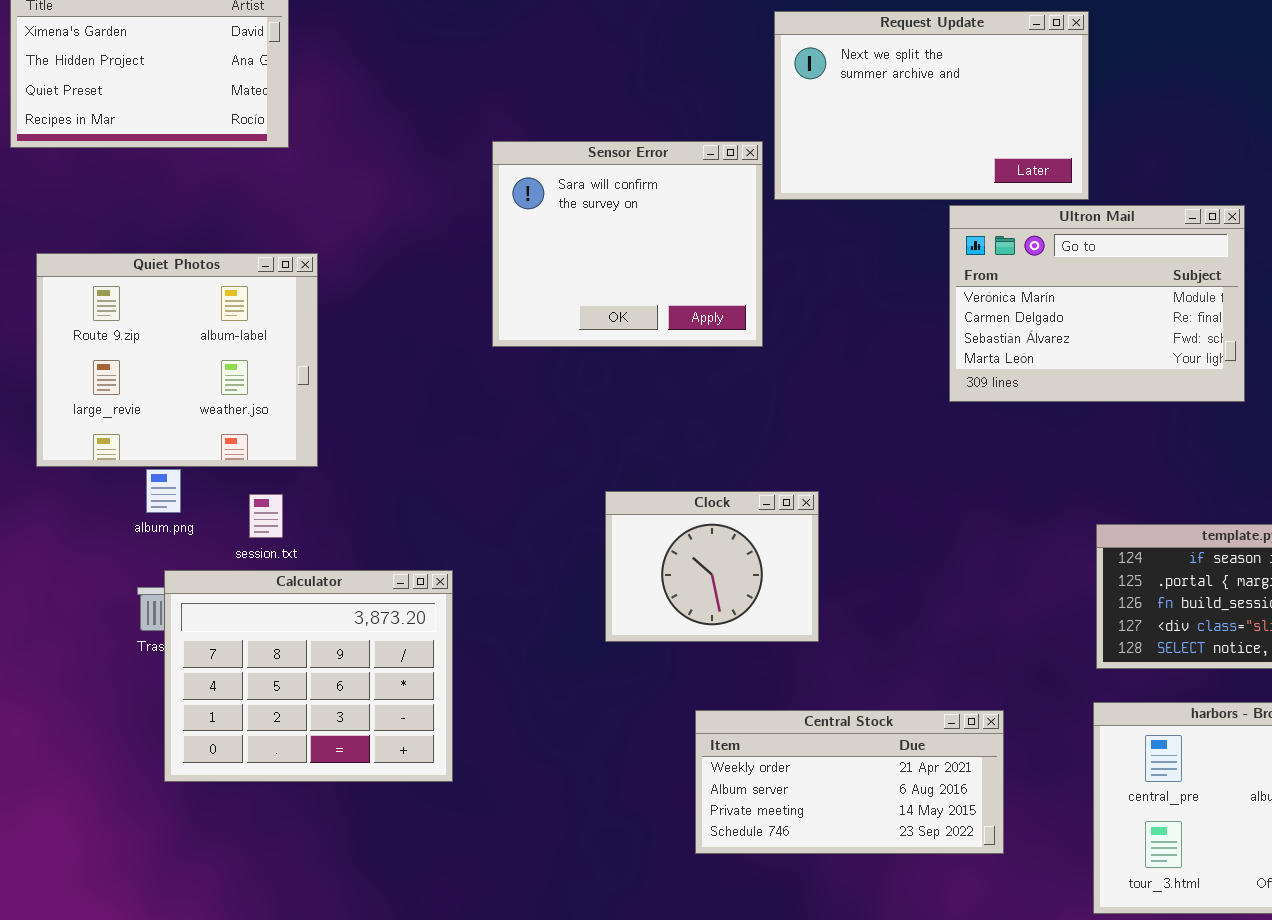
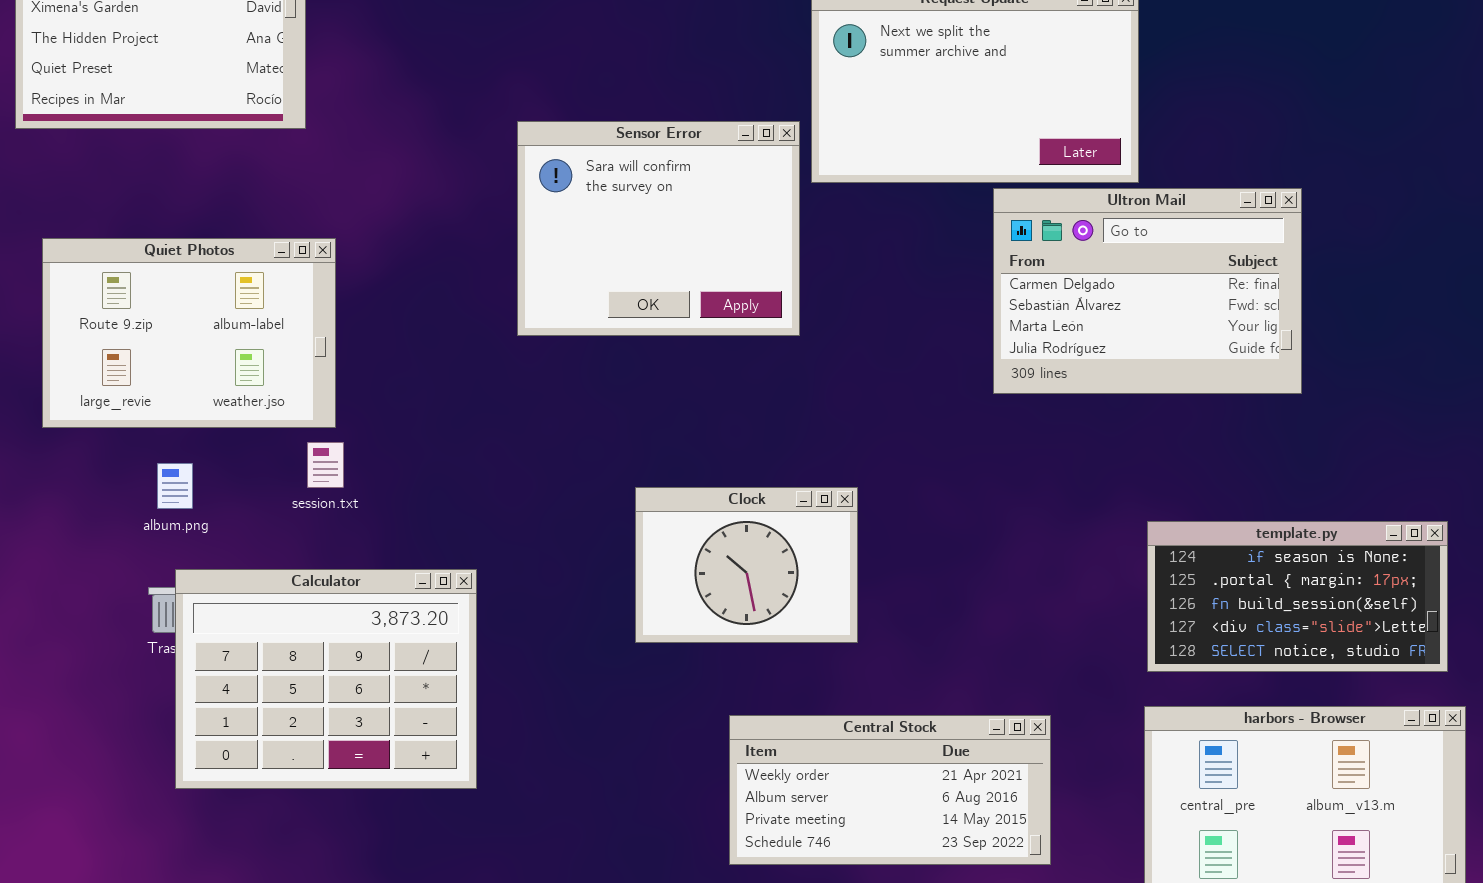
Ultron Mail: [949,205,1245,402] -> [993,188,1302,394], scrolled down 1 row
Quiet Photos: [36,253,318,467] -> [42,238,336,428], resized
session.txt: [249,494,283,538] -> [307,442,344,488], moved

